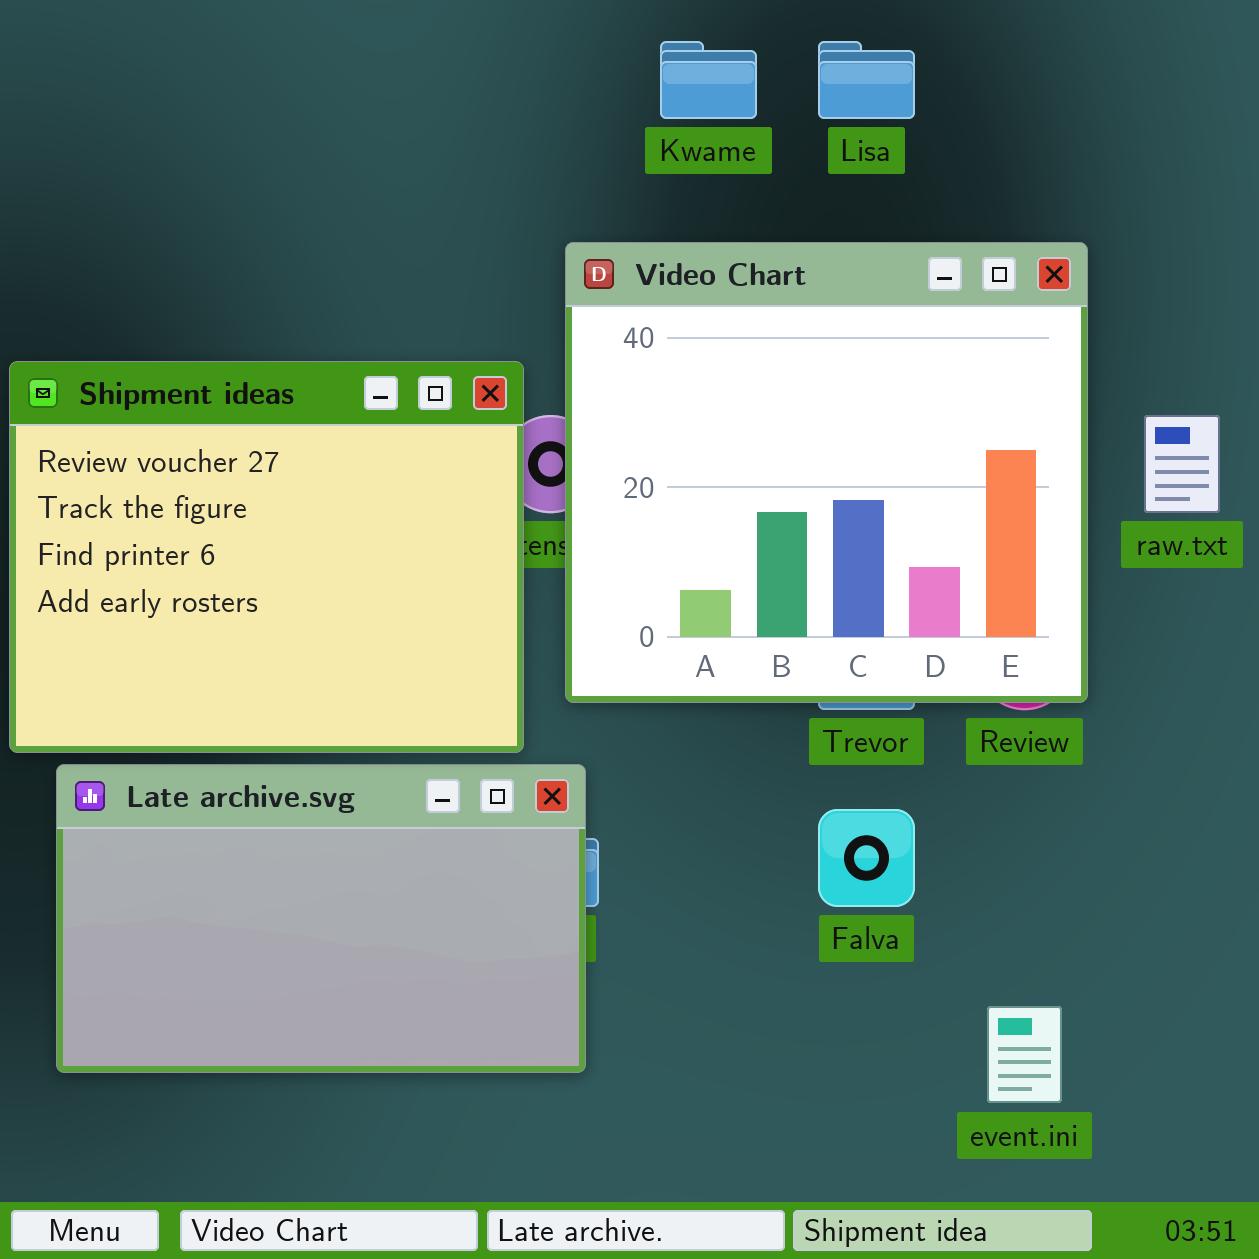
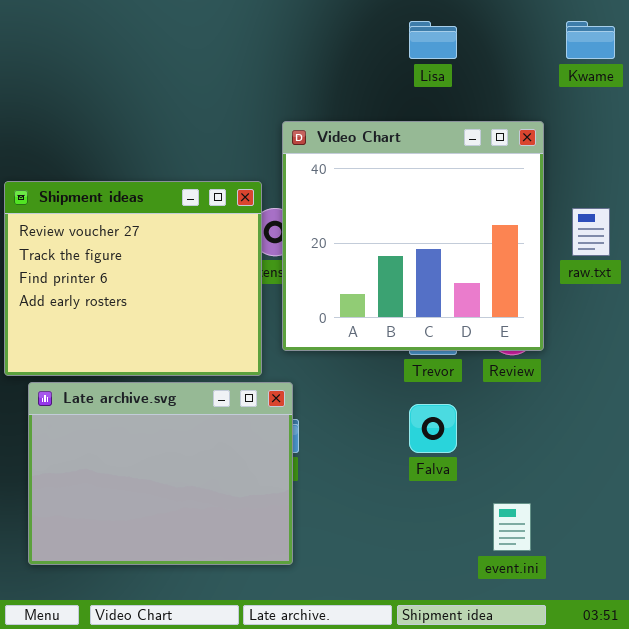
Kwame: [660,41,757,119] -> [566,21,615,59], moved
Late archive.svg: [56,764,586,1073] -> [28,382,293,565], resized

